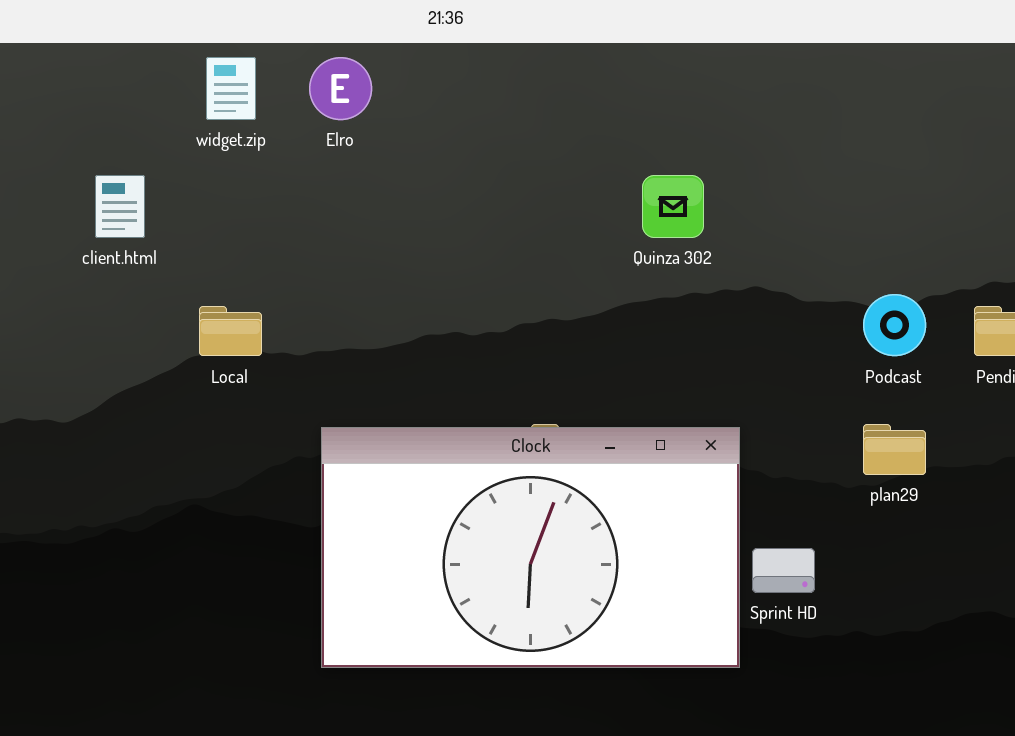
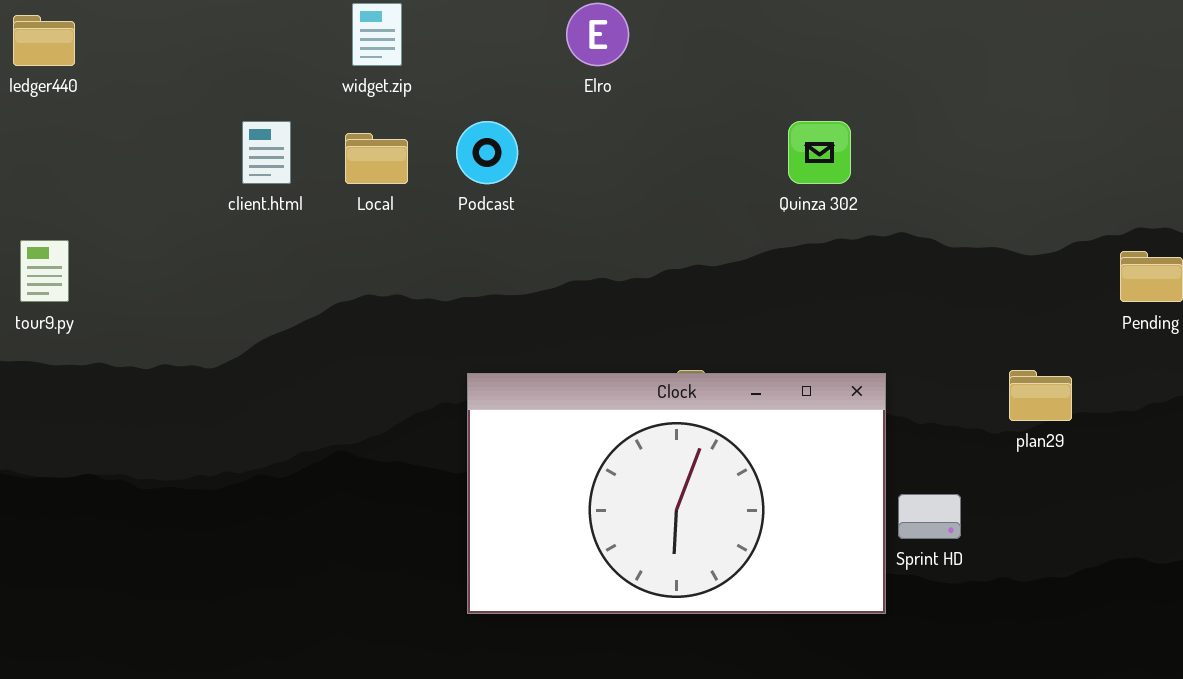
Elro: [309,57,372,120] -> [566,3,629,66], moved
Podcast: [863,294,926,356] -> [456,121,518,184], moved
Local: [199,306,262,356] -> [345,133,408,184], moved

